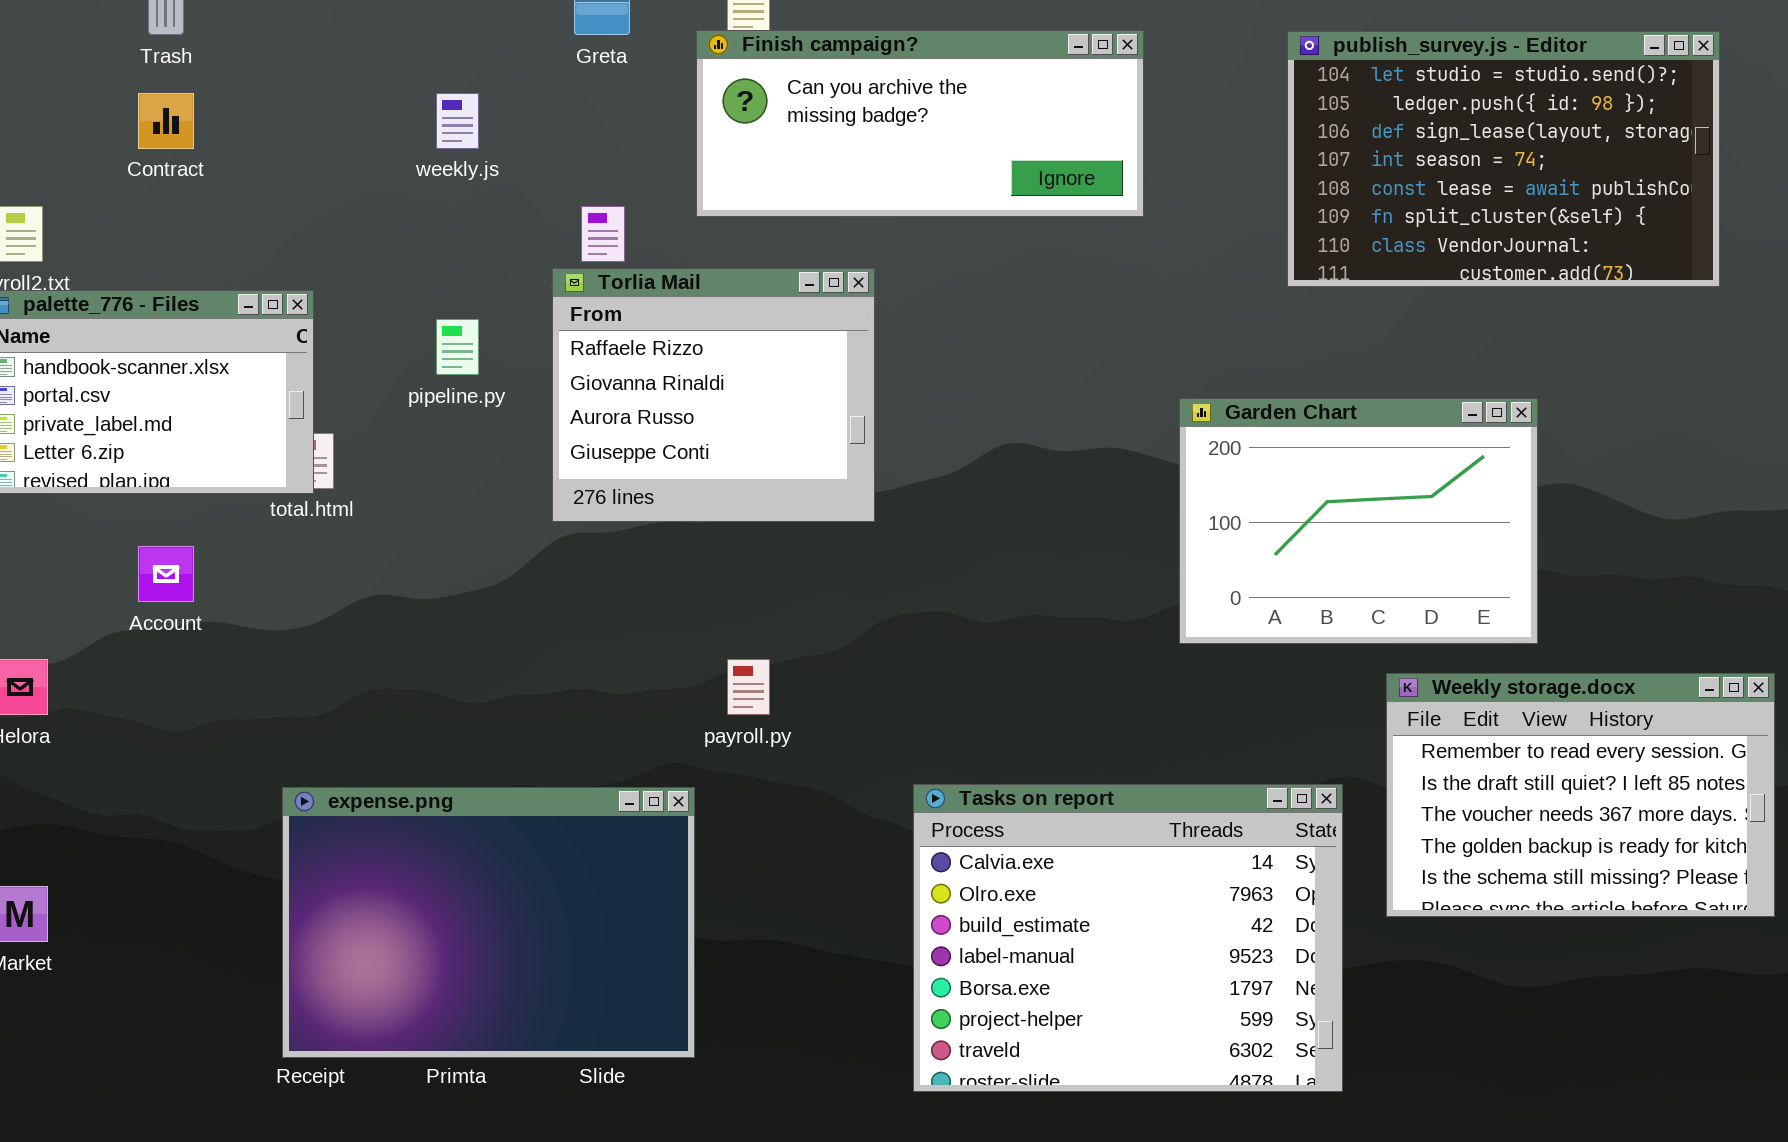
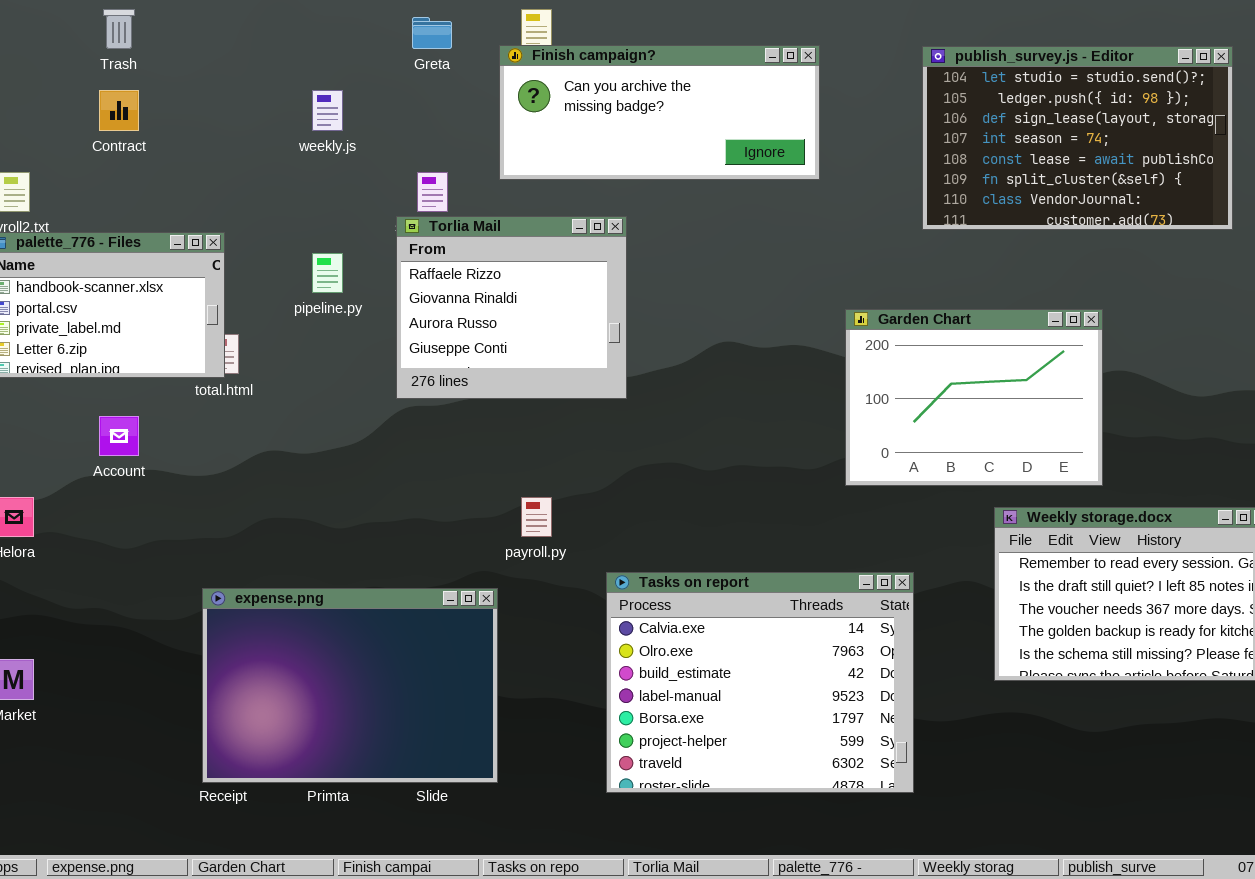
Tasks on report: [913,784,1343,1092] -> [606,572,914,793], moved

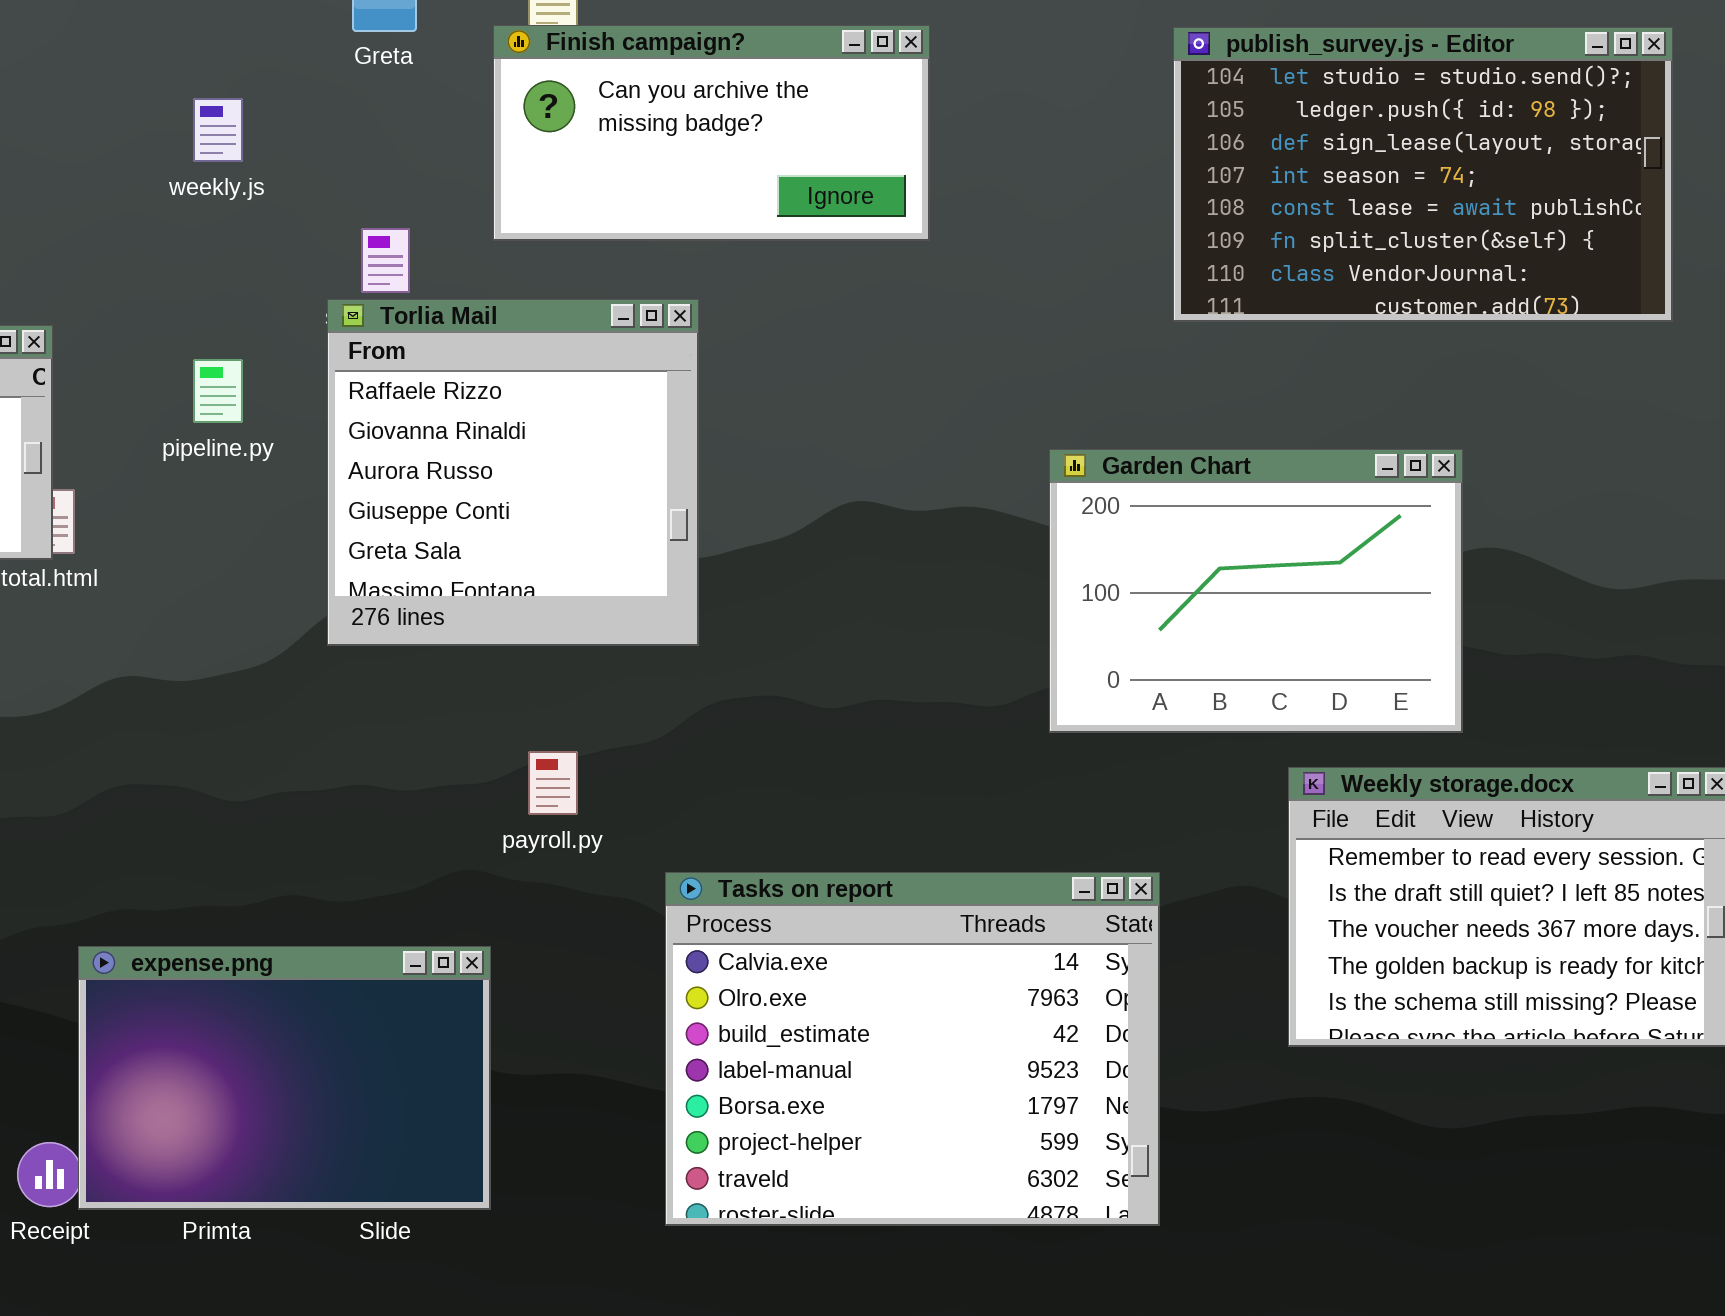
Finish campaign?: [499,45,820,180] -> [493,25,930,241], resized
Torlia Mail: [396,216,627,399] -> [327,299,699,646], resized
expense.png: [202,588,498,783] -> [78,946,491,1210], resized

